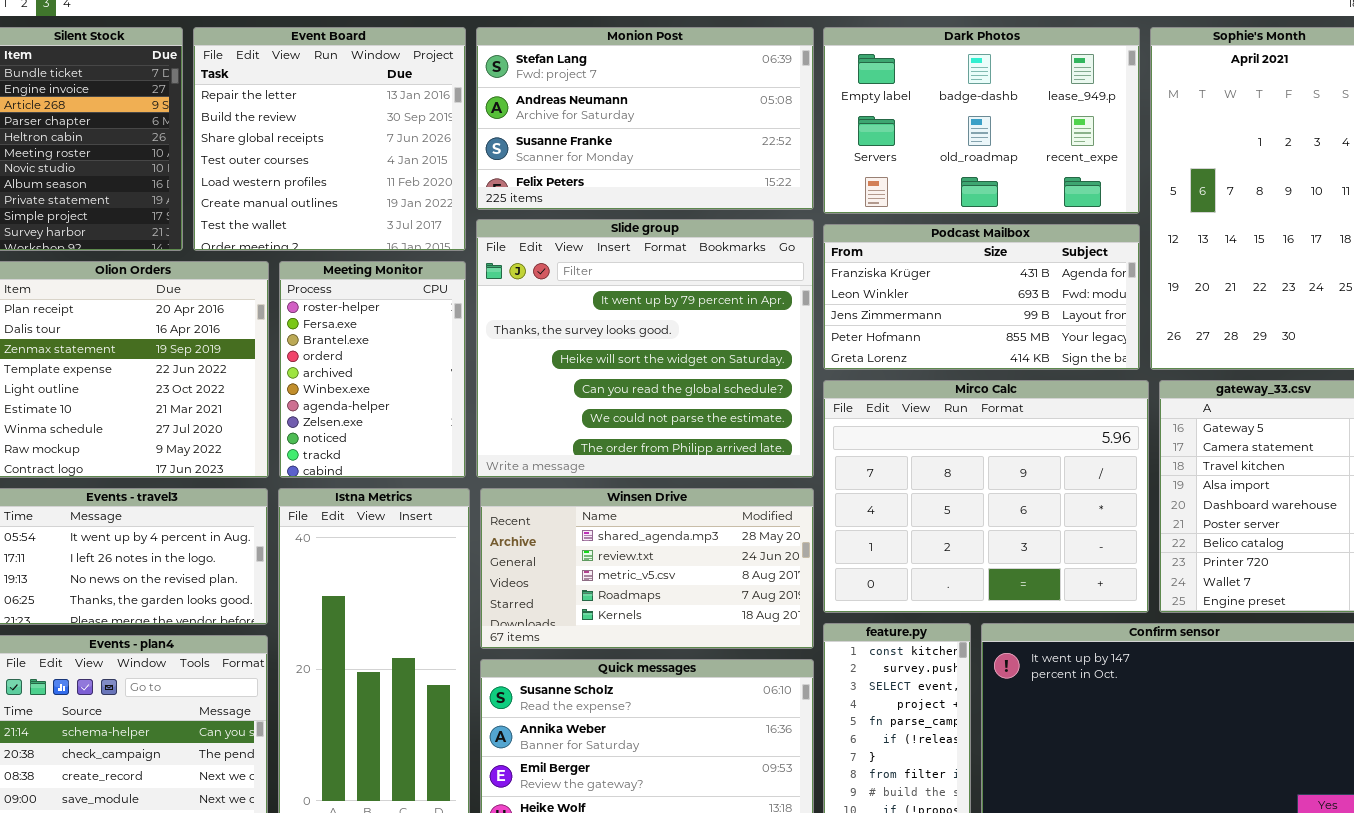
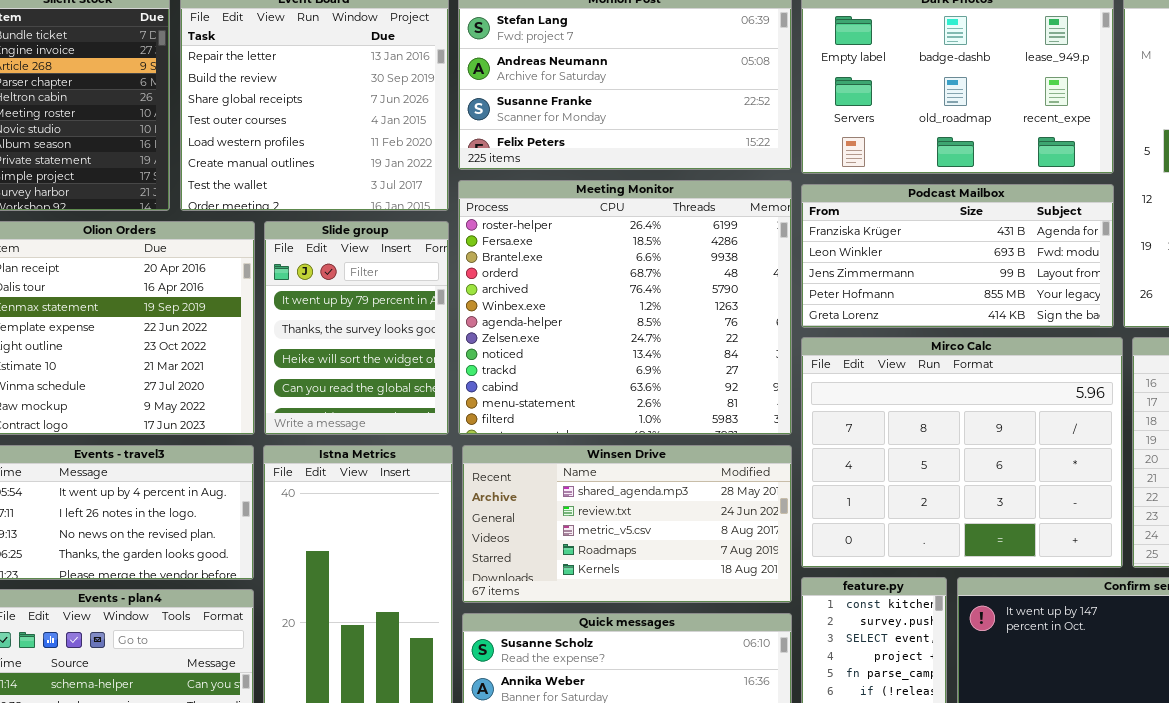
Slide group: [476,219,814,478] -> [264,221,449,435], moved, resized
Meeting Monitor: [279,261,466,478] -> [458,180,792,435], moved, resized

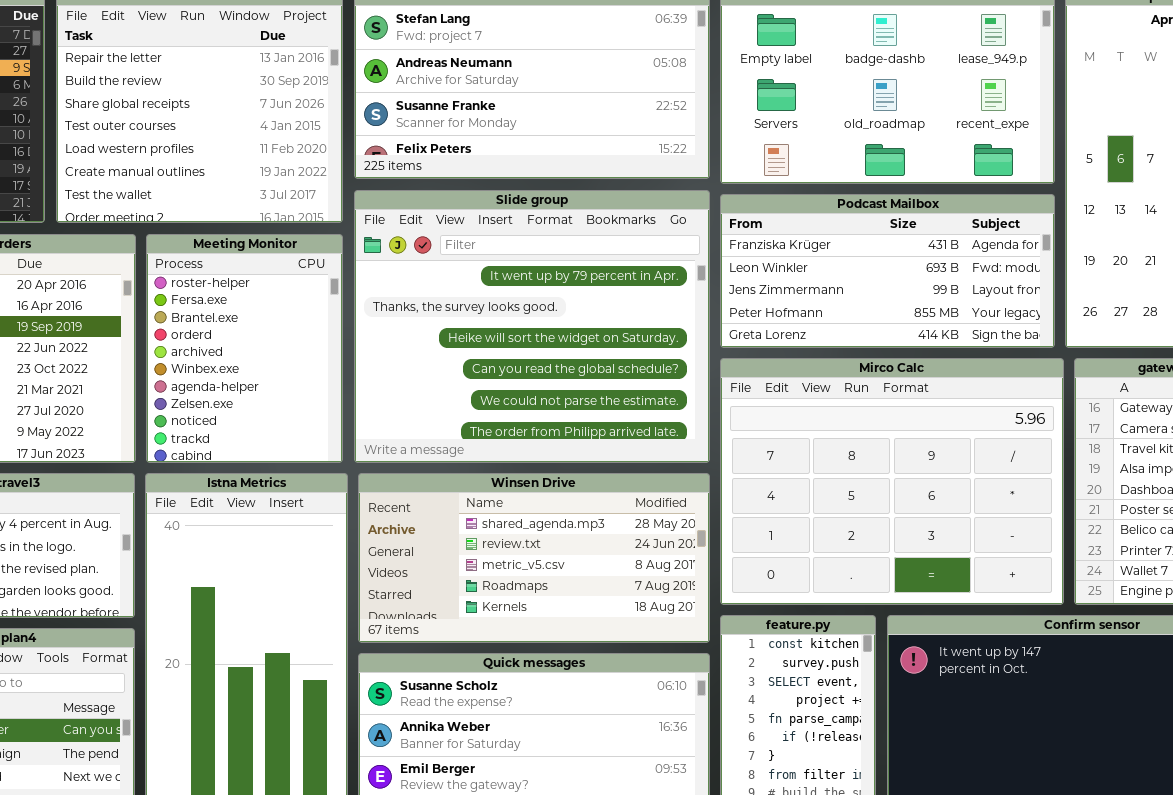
Meeting Monitor: [458,180,792,435] -> [146,234,343,463], moved, resized
Slide group: [264,221,449,435] -> [354,190,710,463], moved, resized

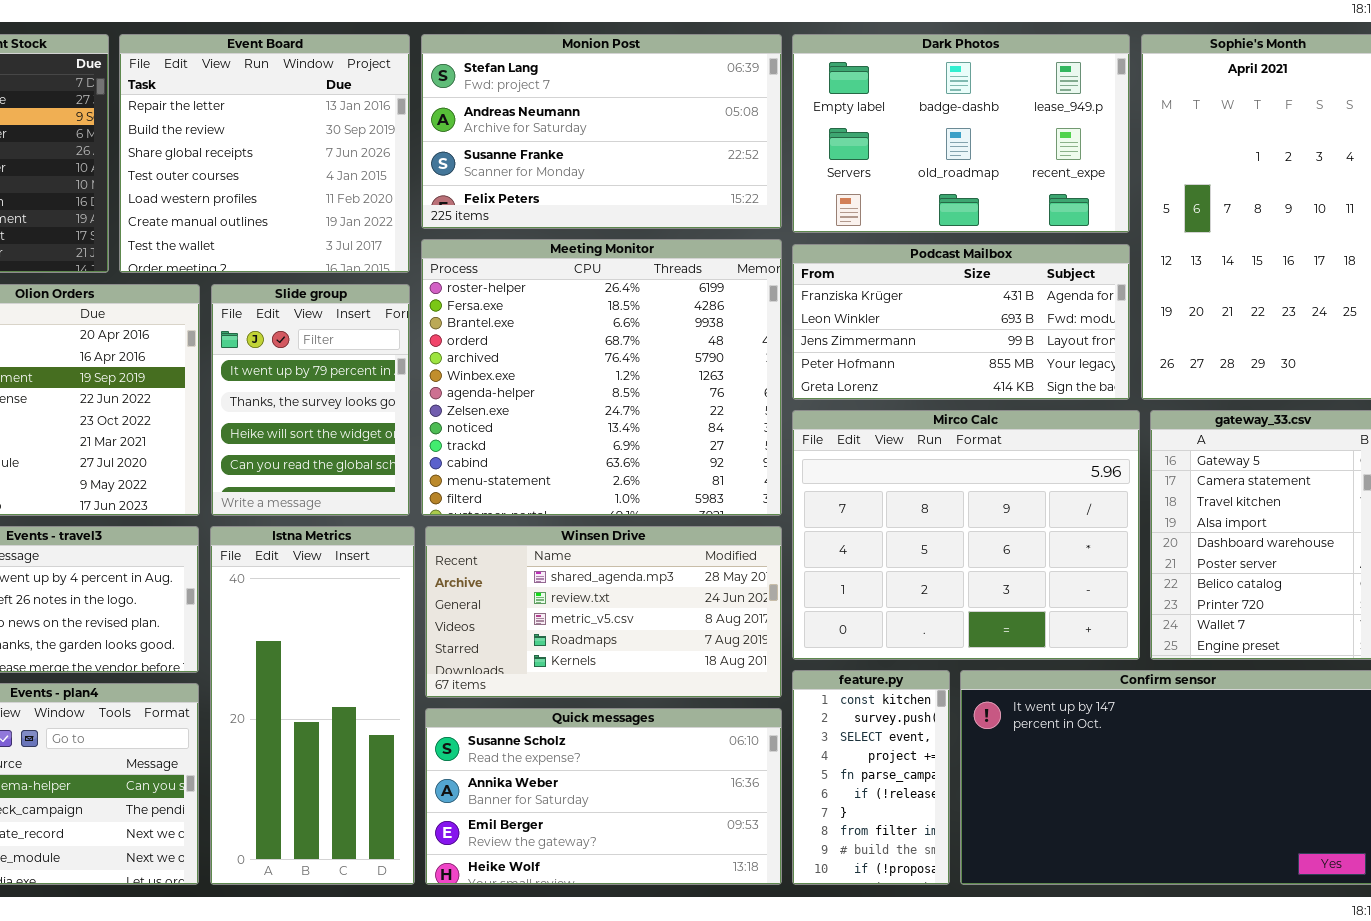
Slide group: [354,190,710,463] -> [211,284,410,516], moved, resized
Meeting Monitor: [146,234,343,463] -> [421,239,782,516], moved, resized

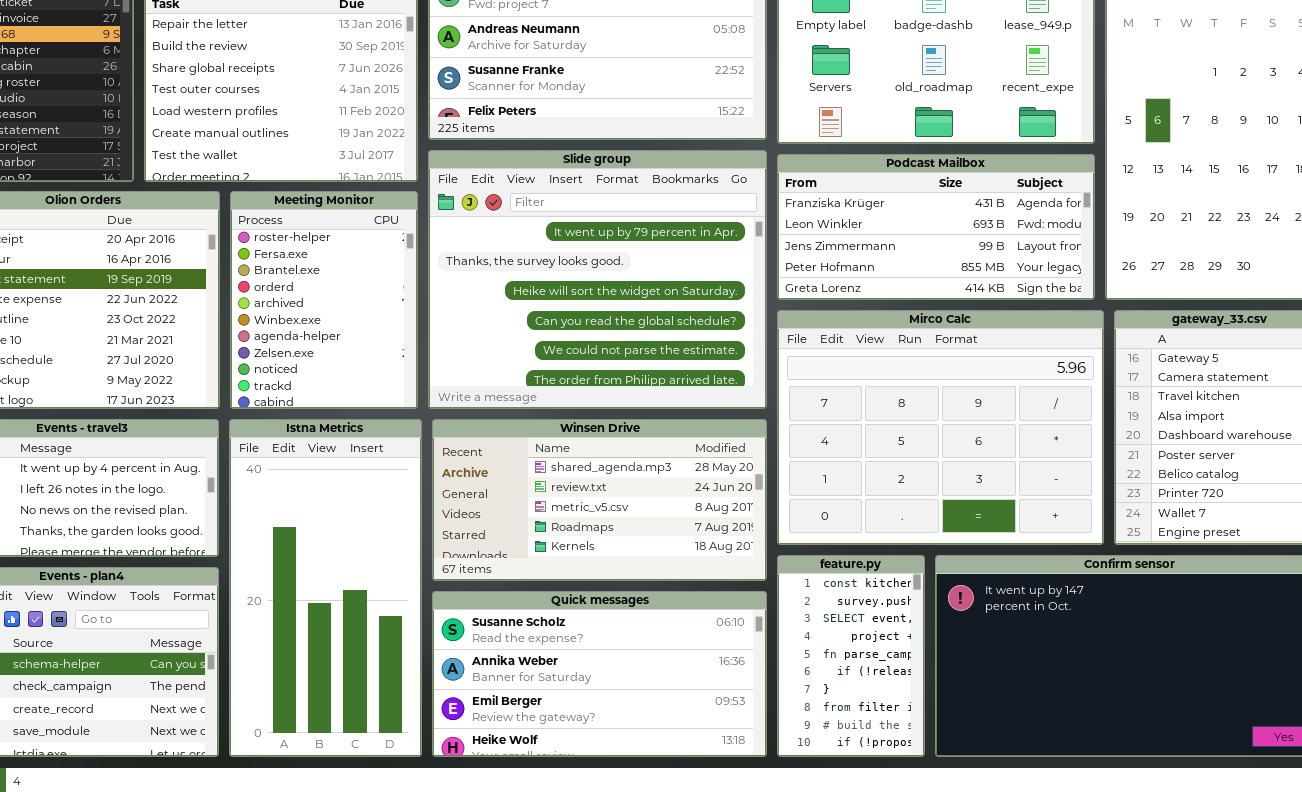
Meeting Monitor: [421,239,782,516] -> [230,191,418,409], moved, resized
Slide group: [211,284,410,516] -> [428,150,767,409], moved, resized

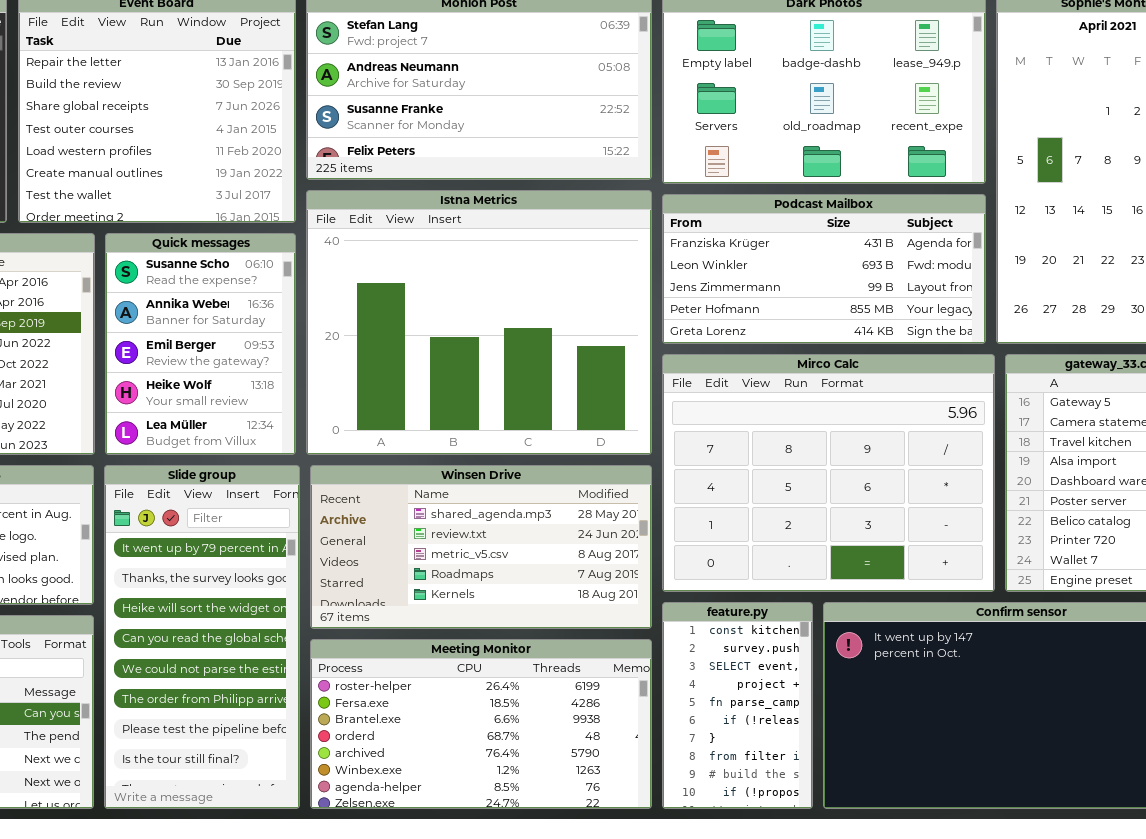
Slide group: [428,150,767,409] -> [104,465,300,809], moved, resized
Meeting Monitor: [230,191,418,409] -> [310,639,652,809], moved, resized
Istna Metrics: [229,419,422,757] -> [306,190,652,455], moved, resized
Quick messages: [432,591,767,757] -> [105,233,296,455], moved, resized

